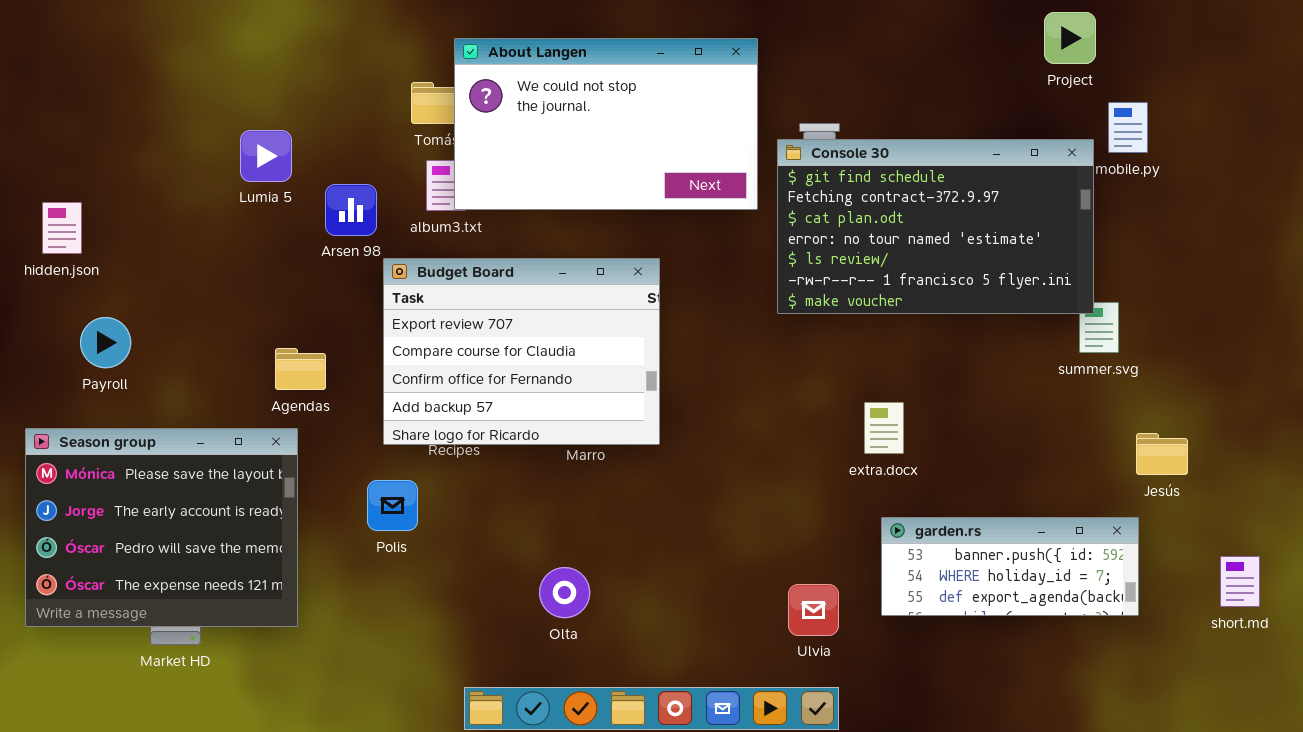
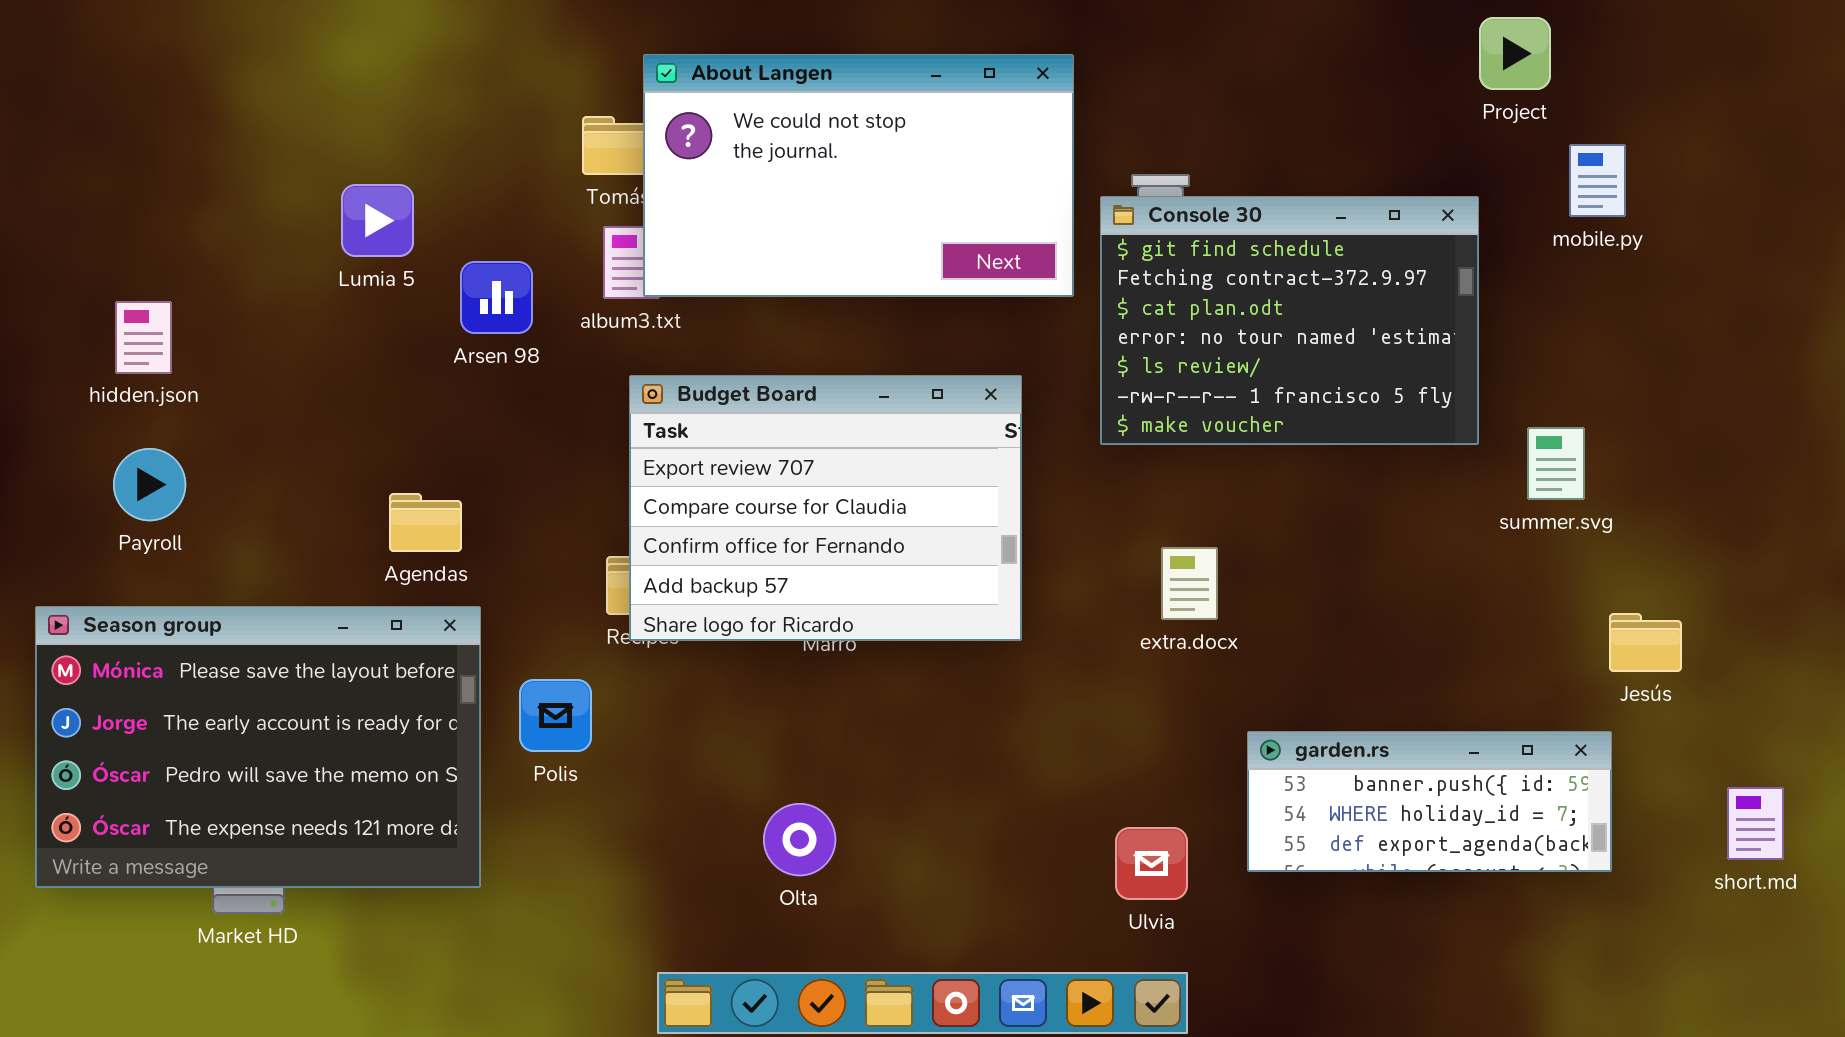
Console 30: [777,139,1094,314] -> [1100,196,1479,445], resized
hidden.json: [42,202,82,254] -> [115,301,172,374], moved
Budget Board: [383,258,660,445] -> [629,375,1022,641], moved
extra.docx: [864,402,904,454] -> [1161,547,1218,620], moved
Season group: [25,428,298,627] -> [35,606,481,888], resized

